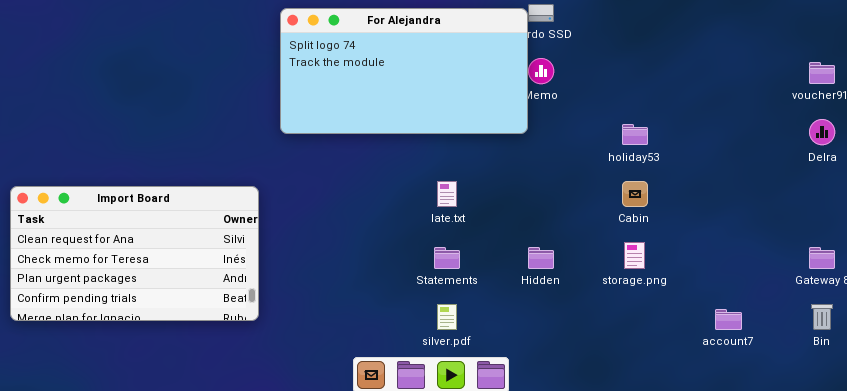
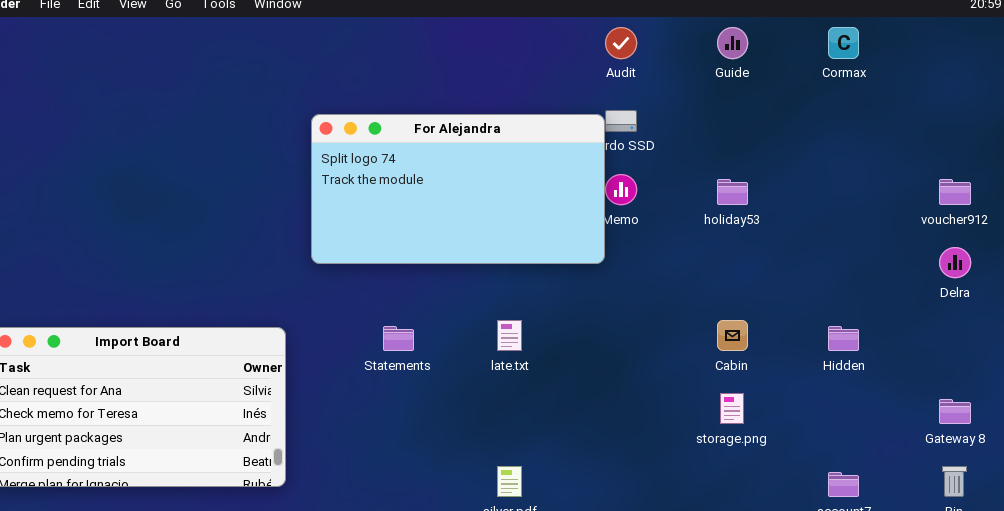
holiday53: [622,124,648,145] -> [717,179,748,205], moved
Statements: [434,247,460,269] -> [383,326,414,351], moved
Hidden: [528,247,554,269] -> [828,326,859,351], moved

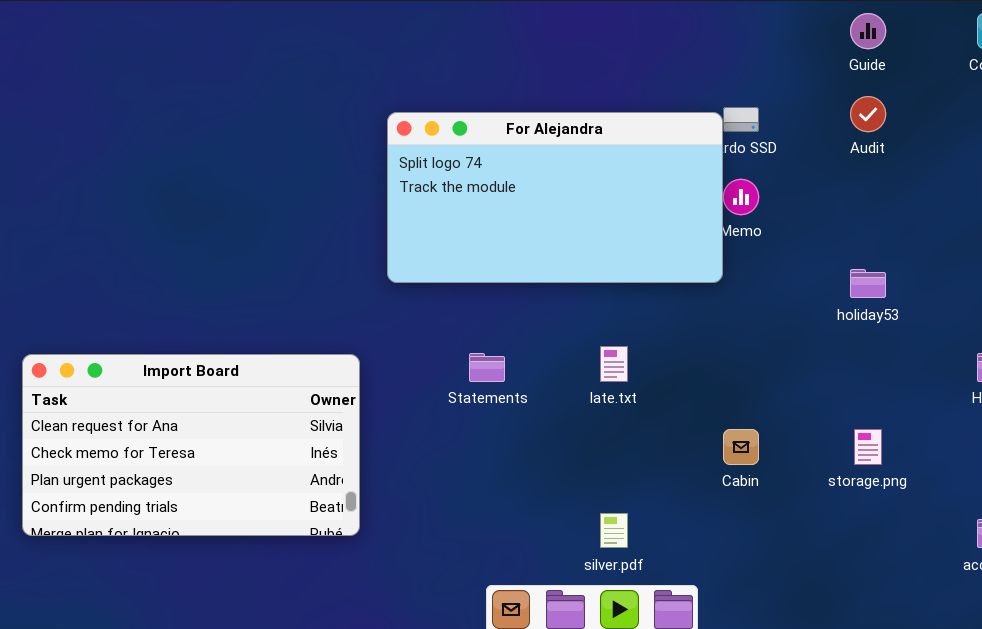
Audit: [605,27,637,59] -> [850,96,886,132], moved
holiday53: [717,179,748,205] -> [850,269,886,298], moved
Cabin: [717,320,748,351] -> [723,429,759,465], moved

